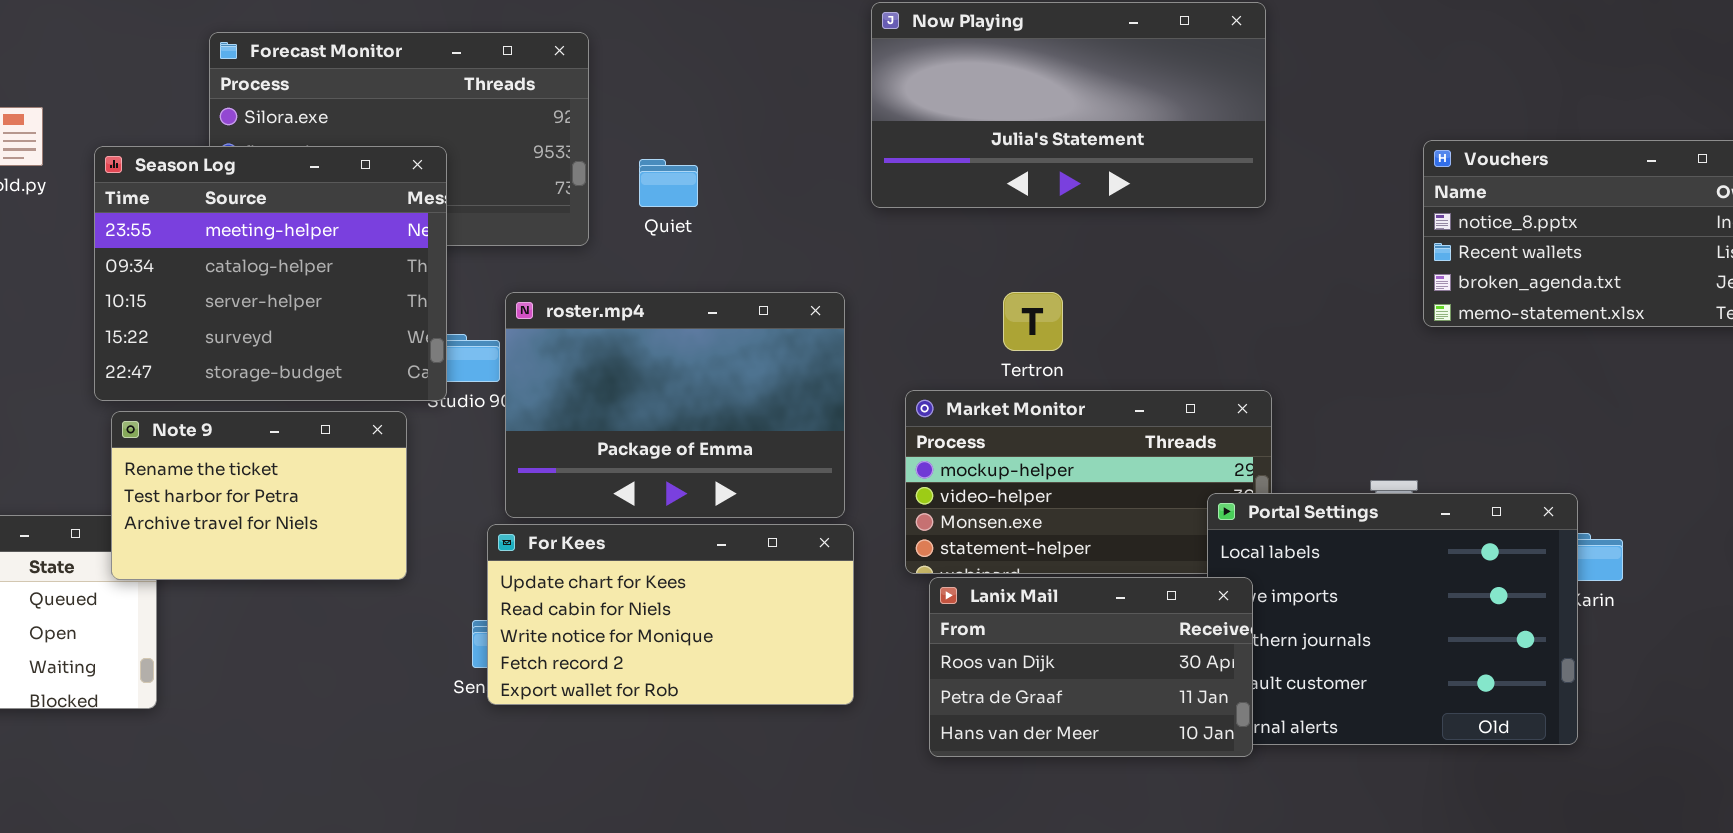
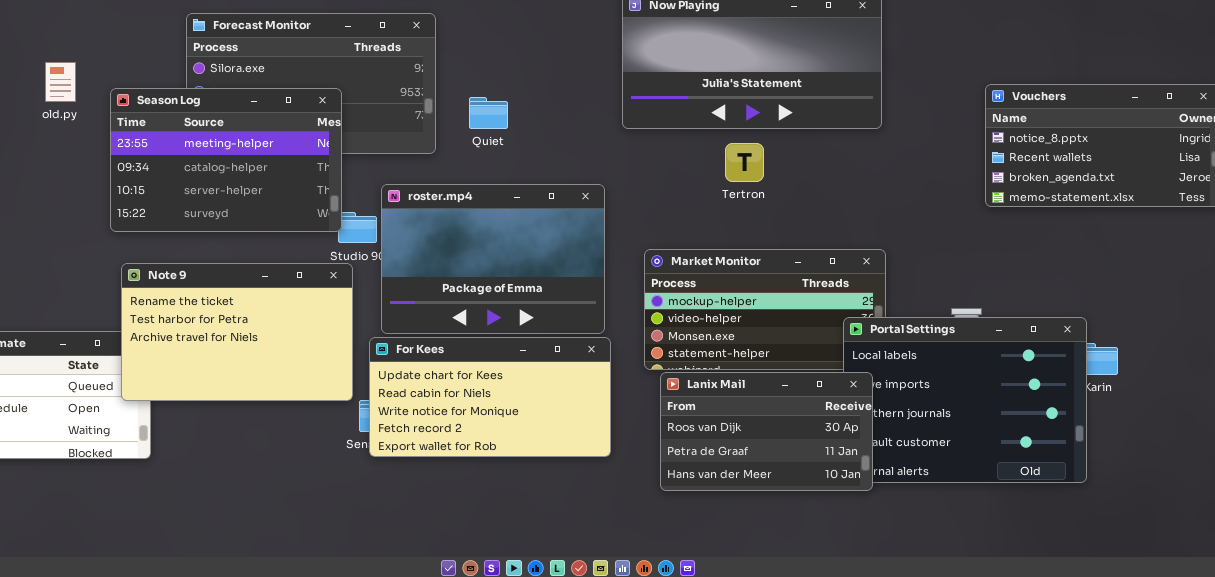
Season Log: [94,146,447,401] -> [110,88,342,232], resized
Tertron: [1003,292,1063,351] -> [725,143,764,182], moved
Note 9: [111,411,407,580] -> [121,263,353,401], resized

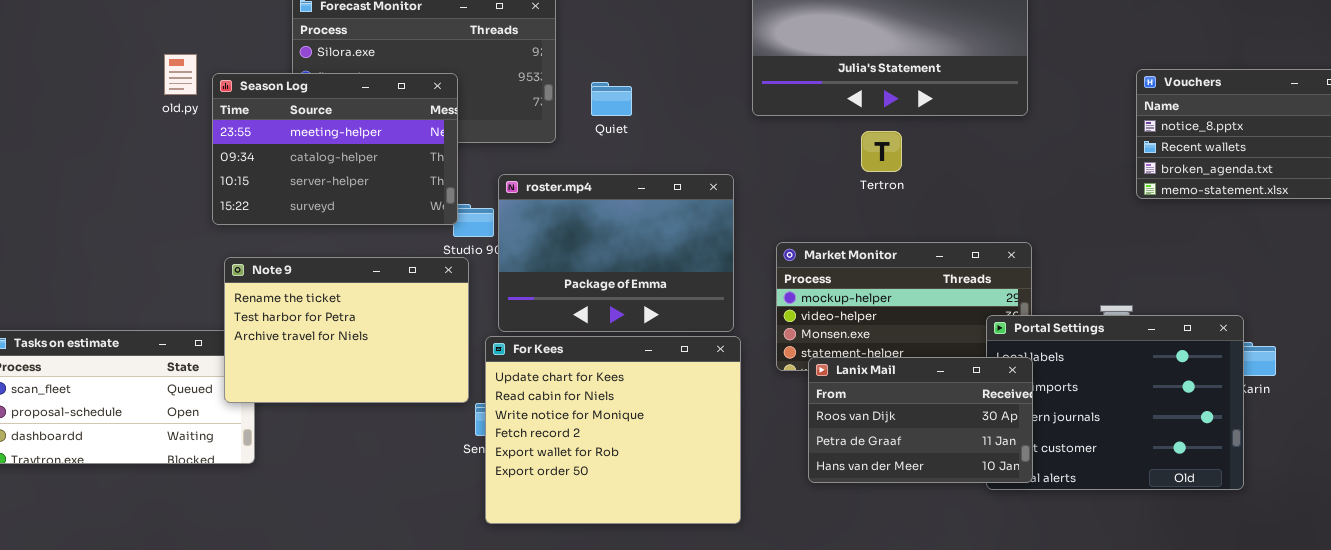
old.py: [45,62,76,102] -> [164,54,197,95], moved
For Kees: [369,337,611,457] -> [485,336,741,524], resized
Lanix Mail: [660,372,873,491] -> [808,357,1033,483], moved

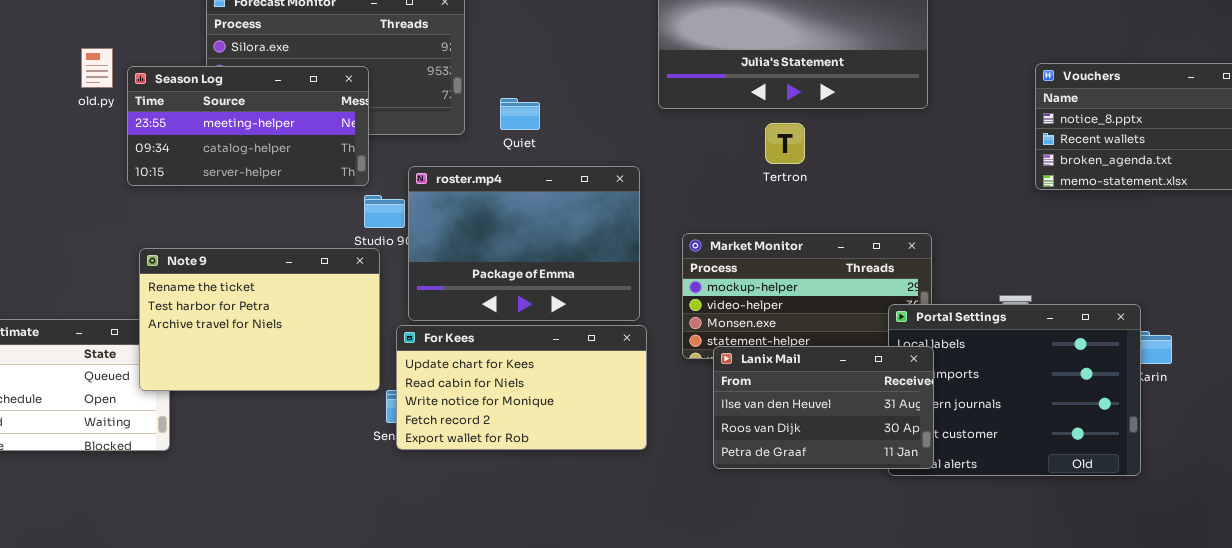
Season Log: [212,73,458,225] -> [127,66,369,186], resized
Quiet: [591,82,632,116] -> [500,98,540,130], moved
For Kees: [485,336,741,524] -> [396,325,647,450], resized
Lanix Mail: [808,357,1033,483] -> [713,346,934,469], scrolled up 1 row

